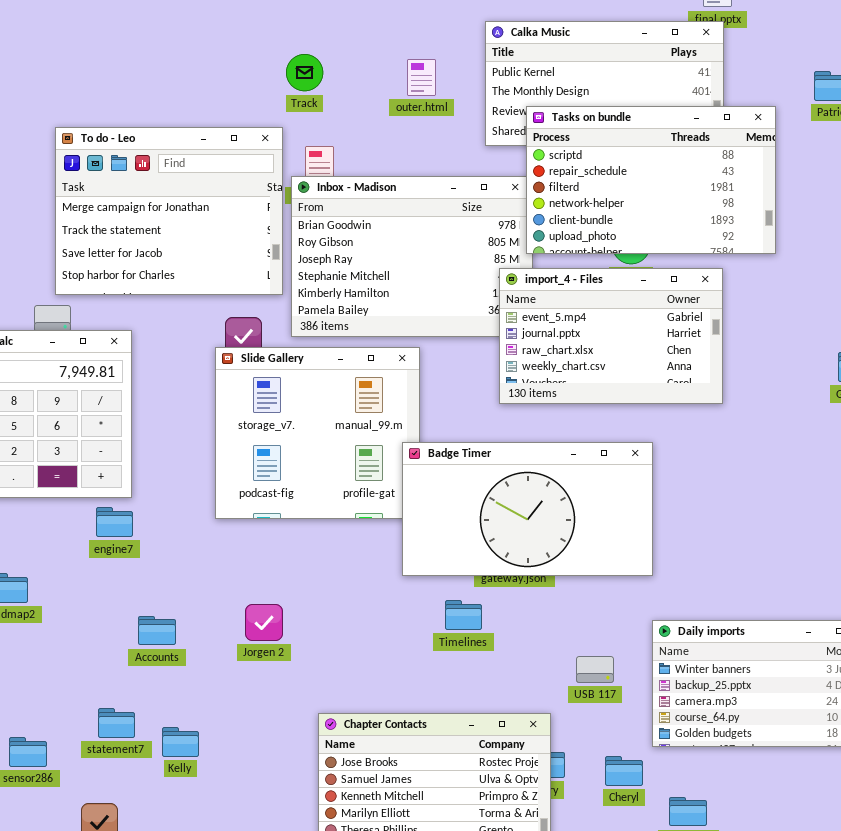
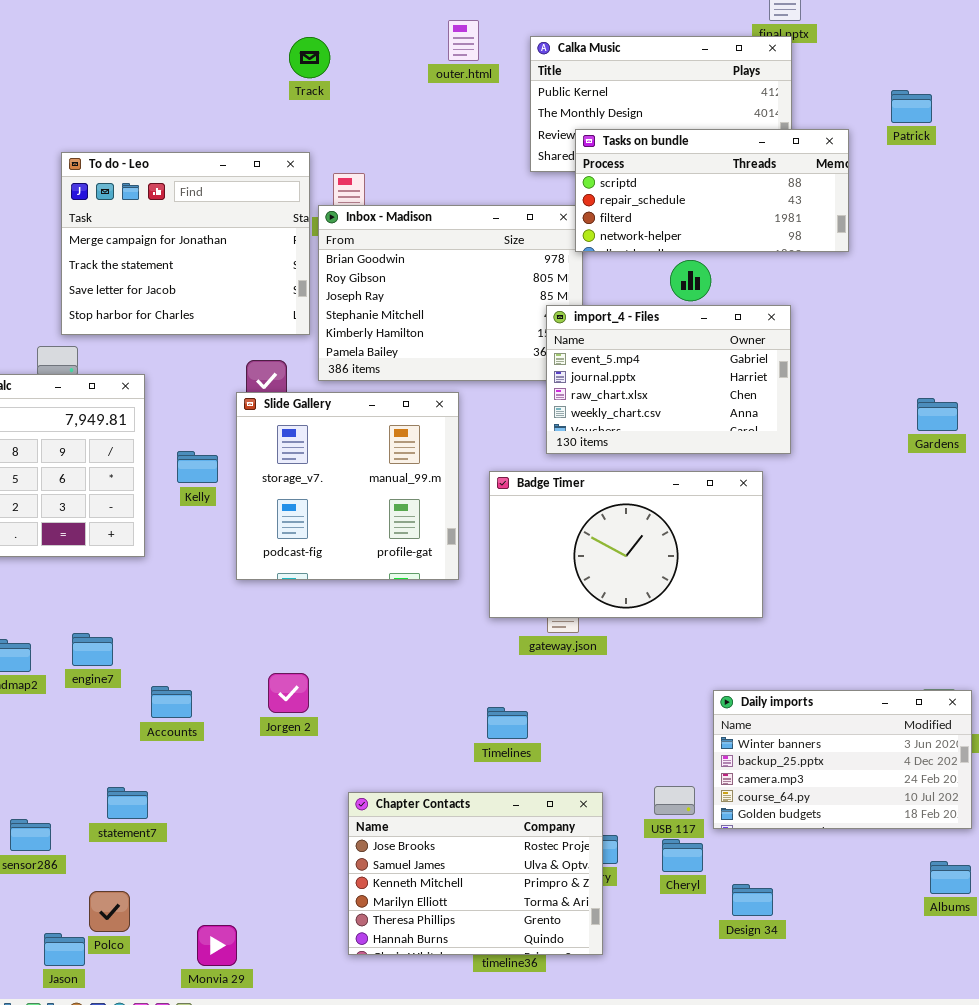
Track: [286,54,323,91] -> [289,37,330,78], moved
outer.html: [407,59,436,96] -> [448,20,479,61], moved
Tasks on bundle: [526,106,776,254] -> [575,129,849,252], resized
Badge Timer: [402,442,653,576] -> [489,471,763,618], moved
engine7: [96,507,133,537] -> [72,633,113,666], moved
Timelines: [445,600,482,630] -> [487,707,528,739], moved
USB 117: [576,656,614,683] -> [654,786,695,815], moved
Kelly: [162,727,199,757] -> [177,451,218,483], moved

